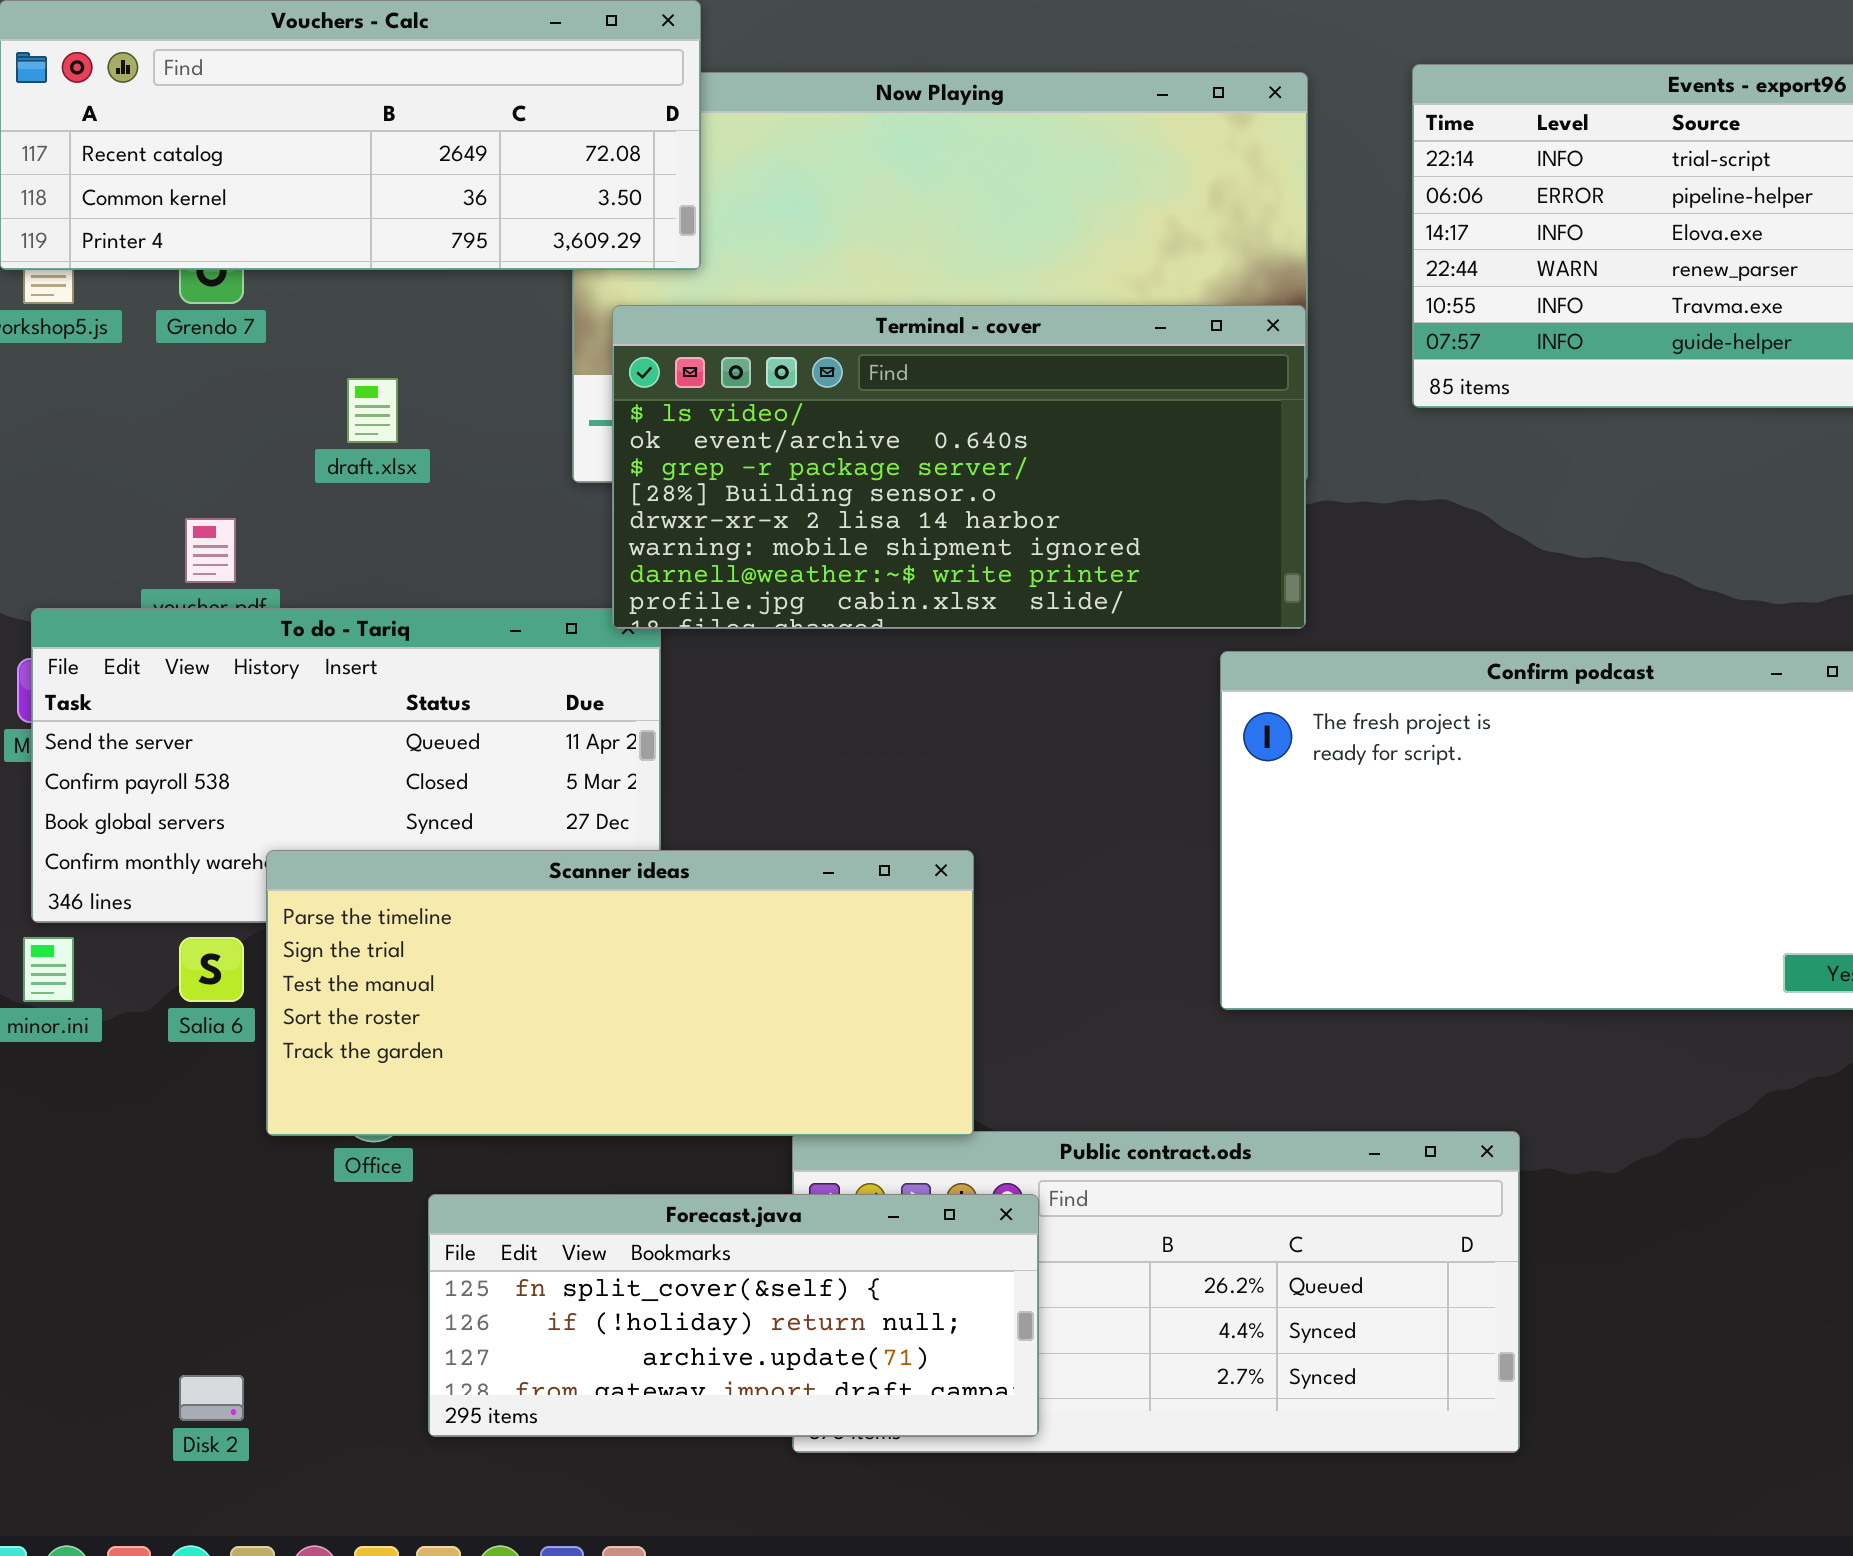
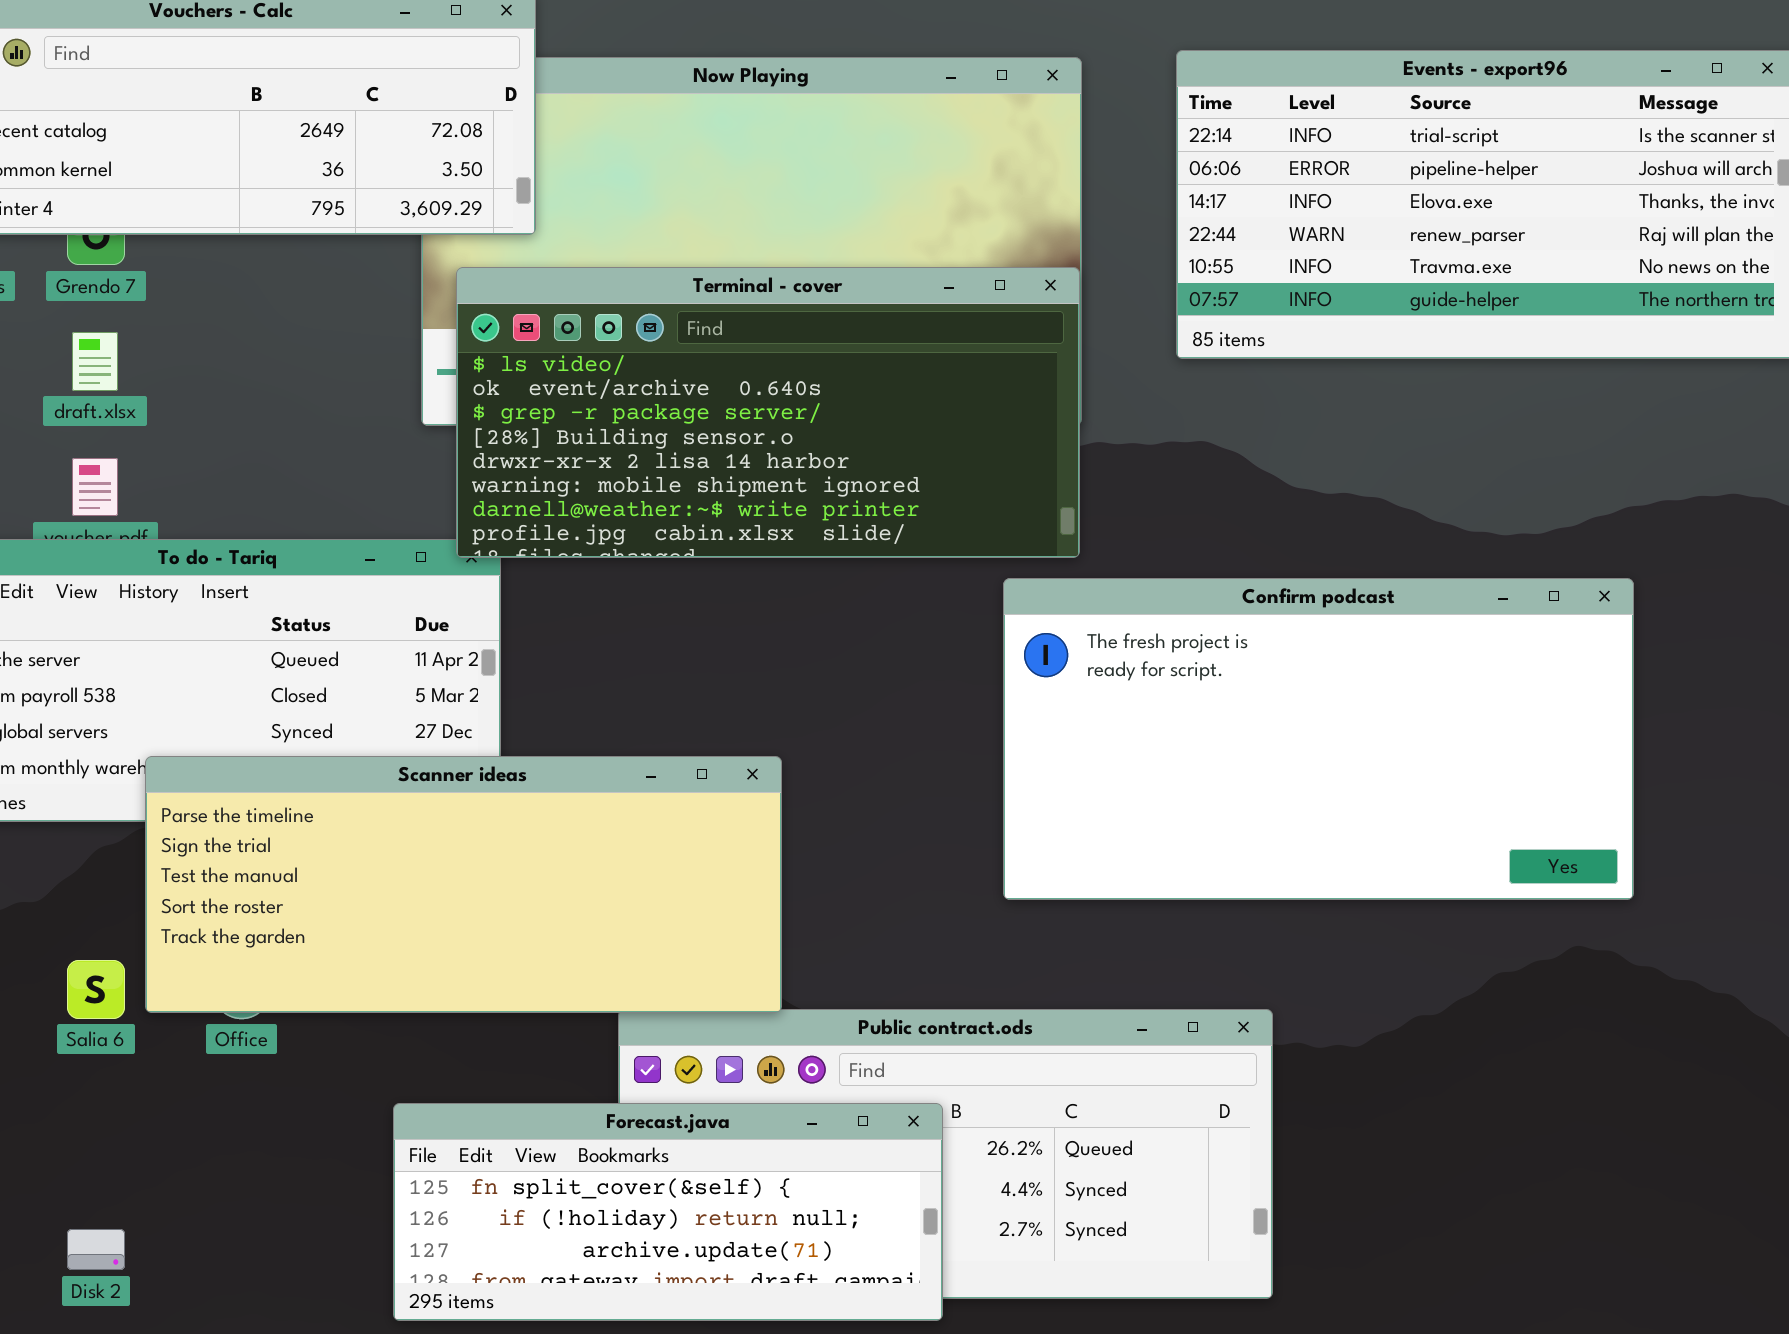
draft.xlsx: [347,378,398,443] -> [72,332,118,391], moved
Salia 6: [179,937,244,1002] -> [67,960,125,1019], moved
Forecast.java: [428,1194,1039,1437] -> [393,1103,943,1321], moved

